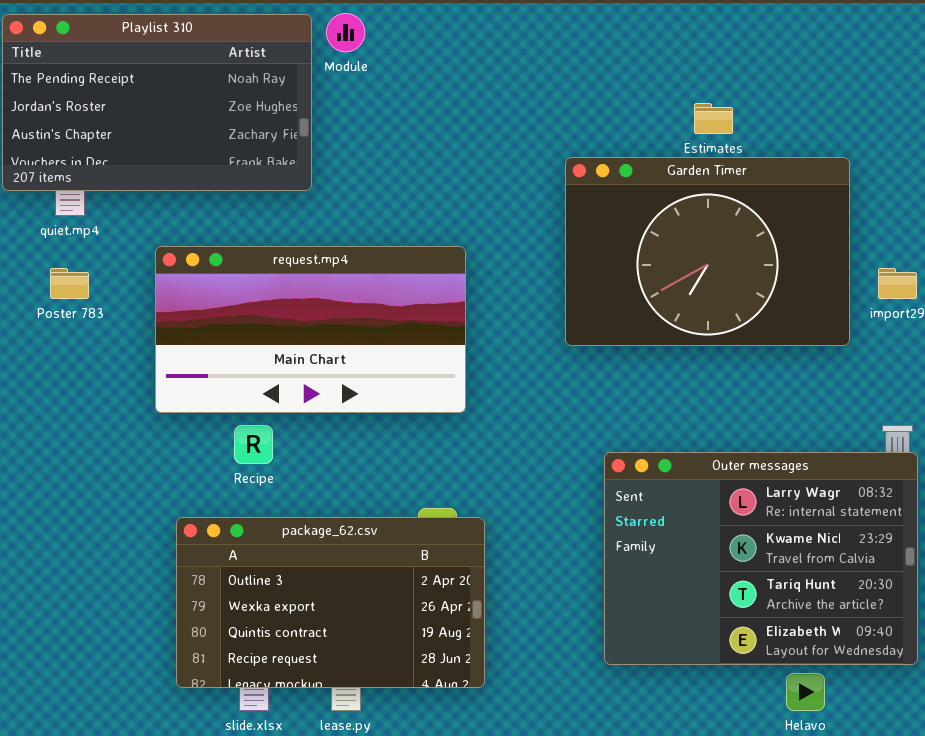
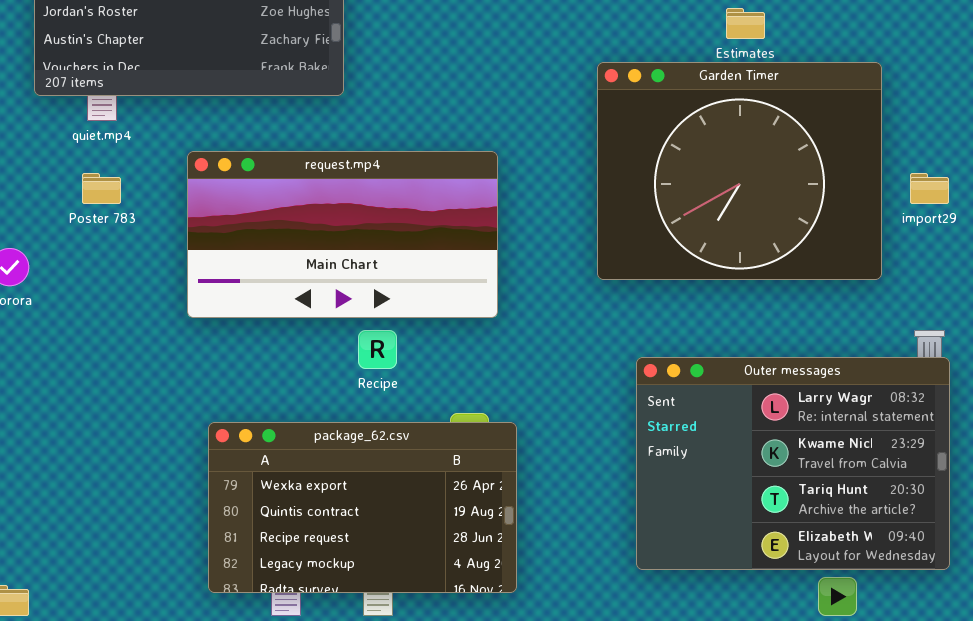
Garden Timer: [565,157,850,346] -> [597,62,882,280], resized
Recipe: [234,425,273,464] -> [358,330,397,369], moved
package_62.csv: [176,517,485,688] -> [208,422,517,593], scrolled down 1 row

